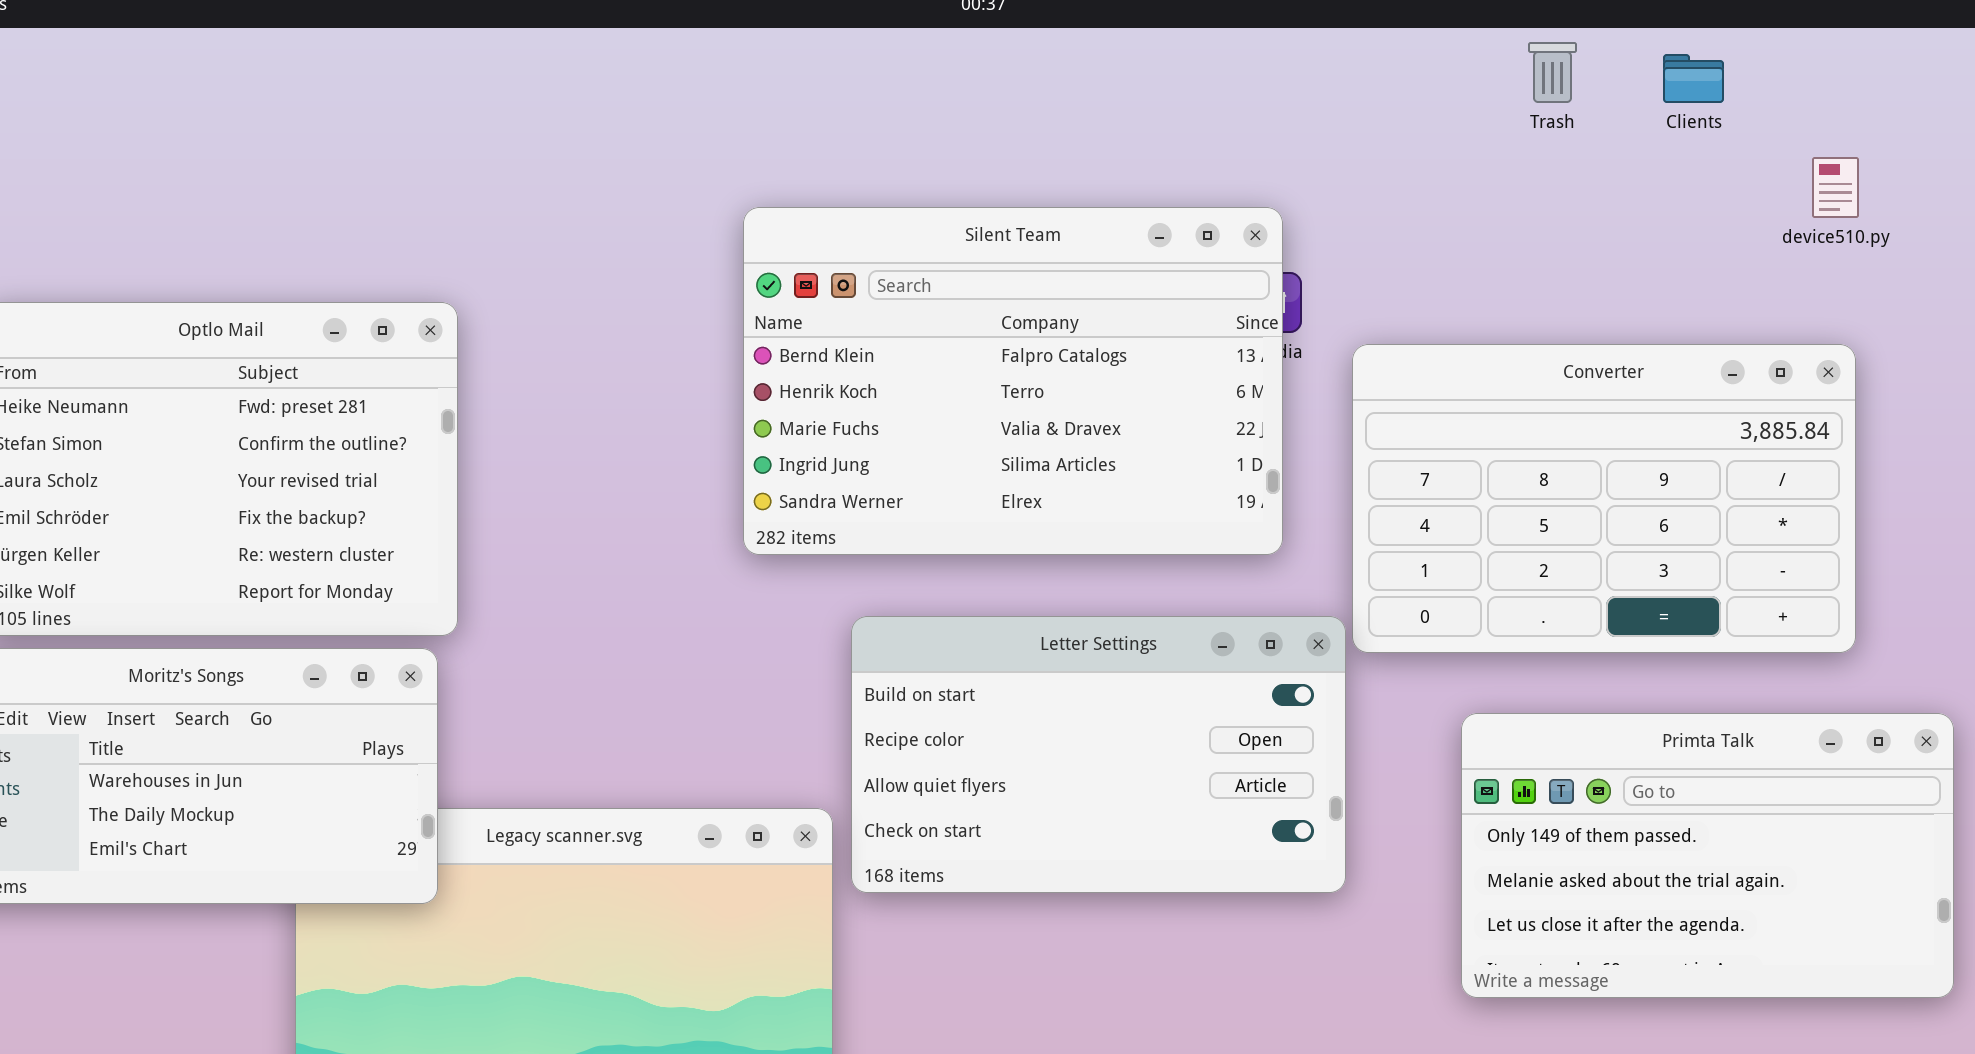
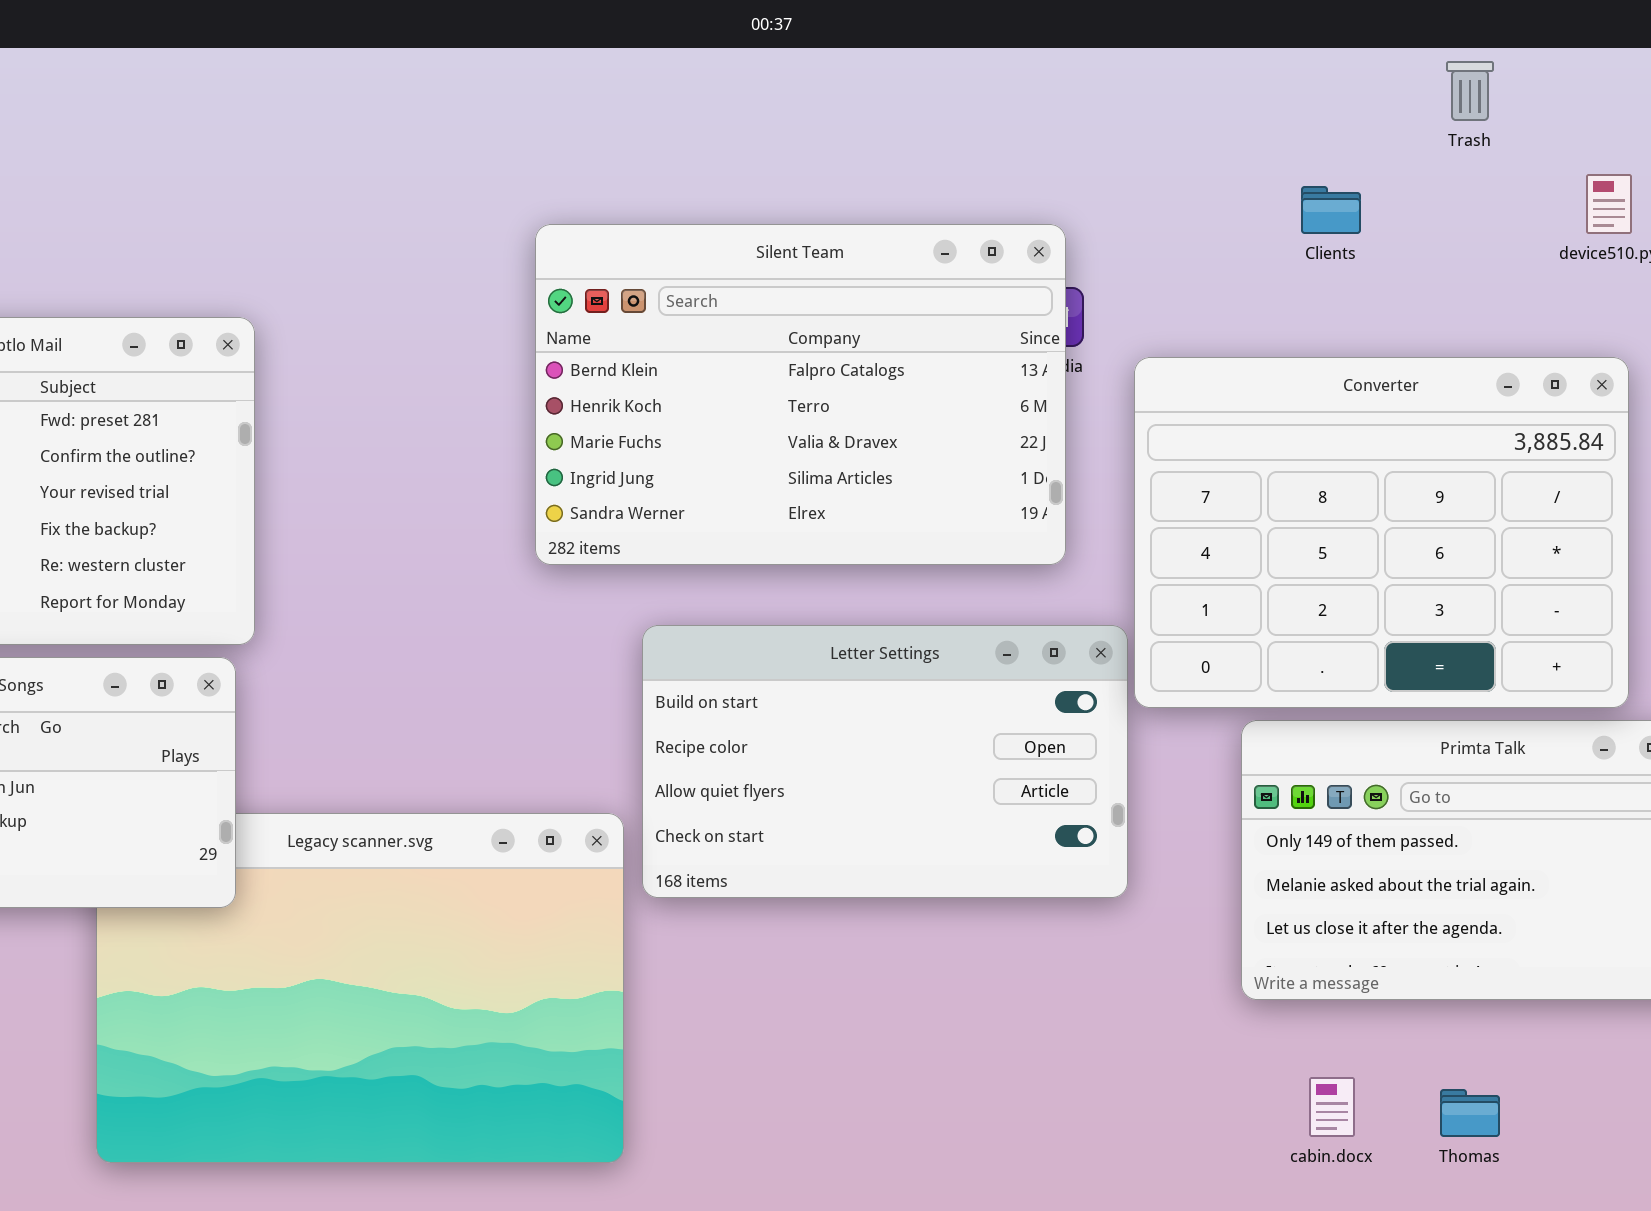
Trash: [1528,42,1577,103] -> [1446,61,1494,121], moved
Clients: [1663,54,1724,103] -> [1301,186,1361,234], moved
Converter: [1352,344,1856,653] -> [1134,357,1629,708], resized

